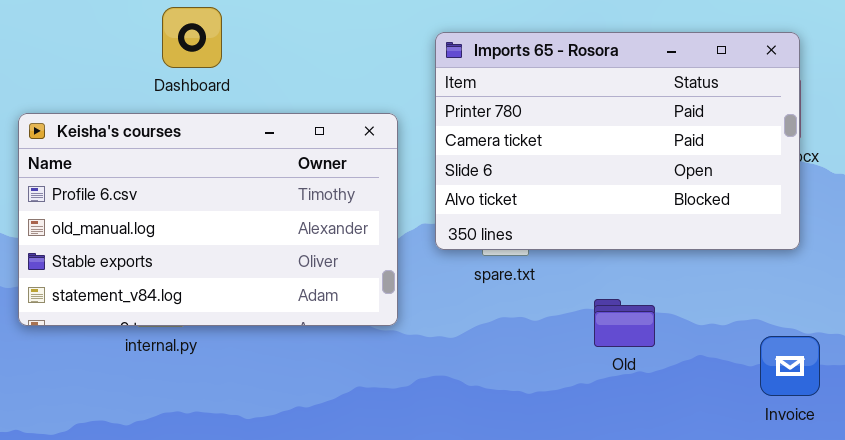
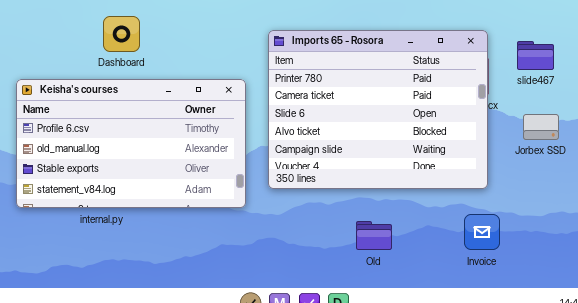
Imports 65 - Rosora: [435,32,800,250] -> [268,30,488,189], resized
Old: [594,299,655,347] -> [356,221,392,250], moved

